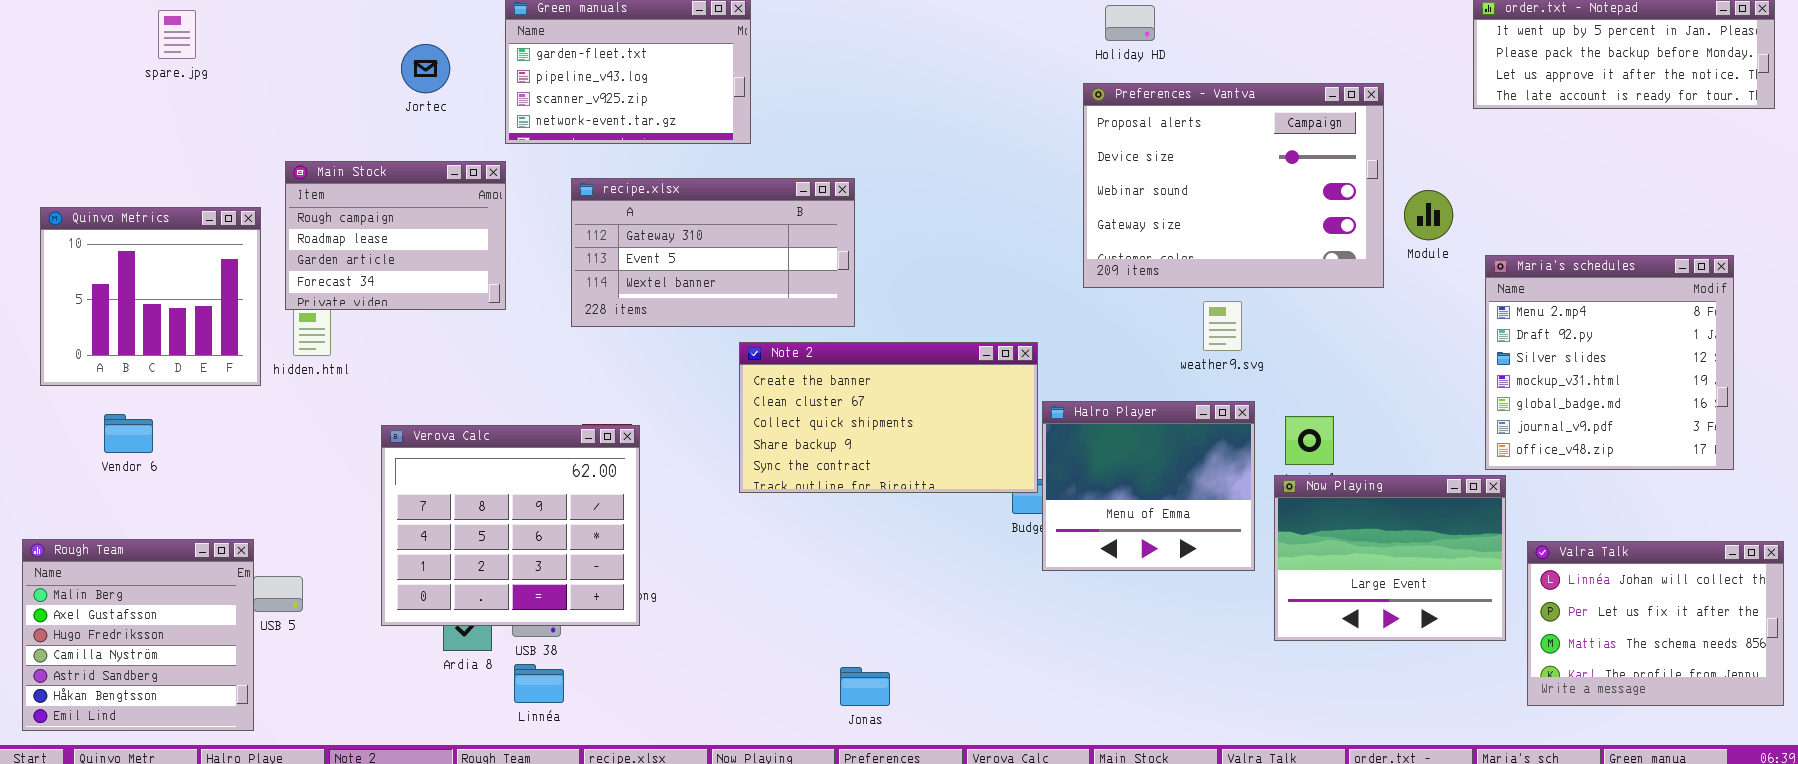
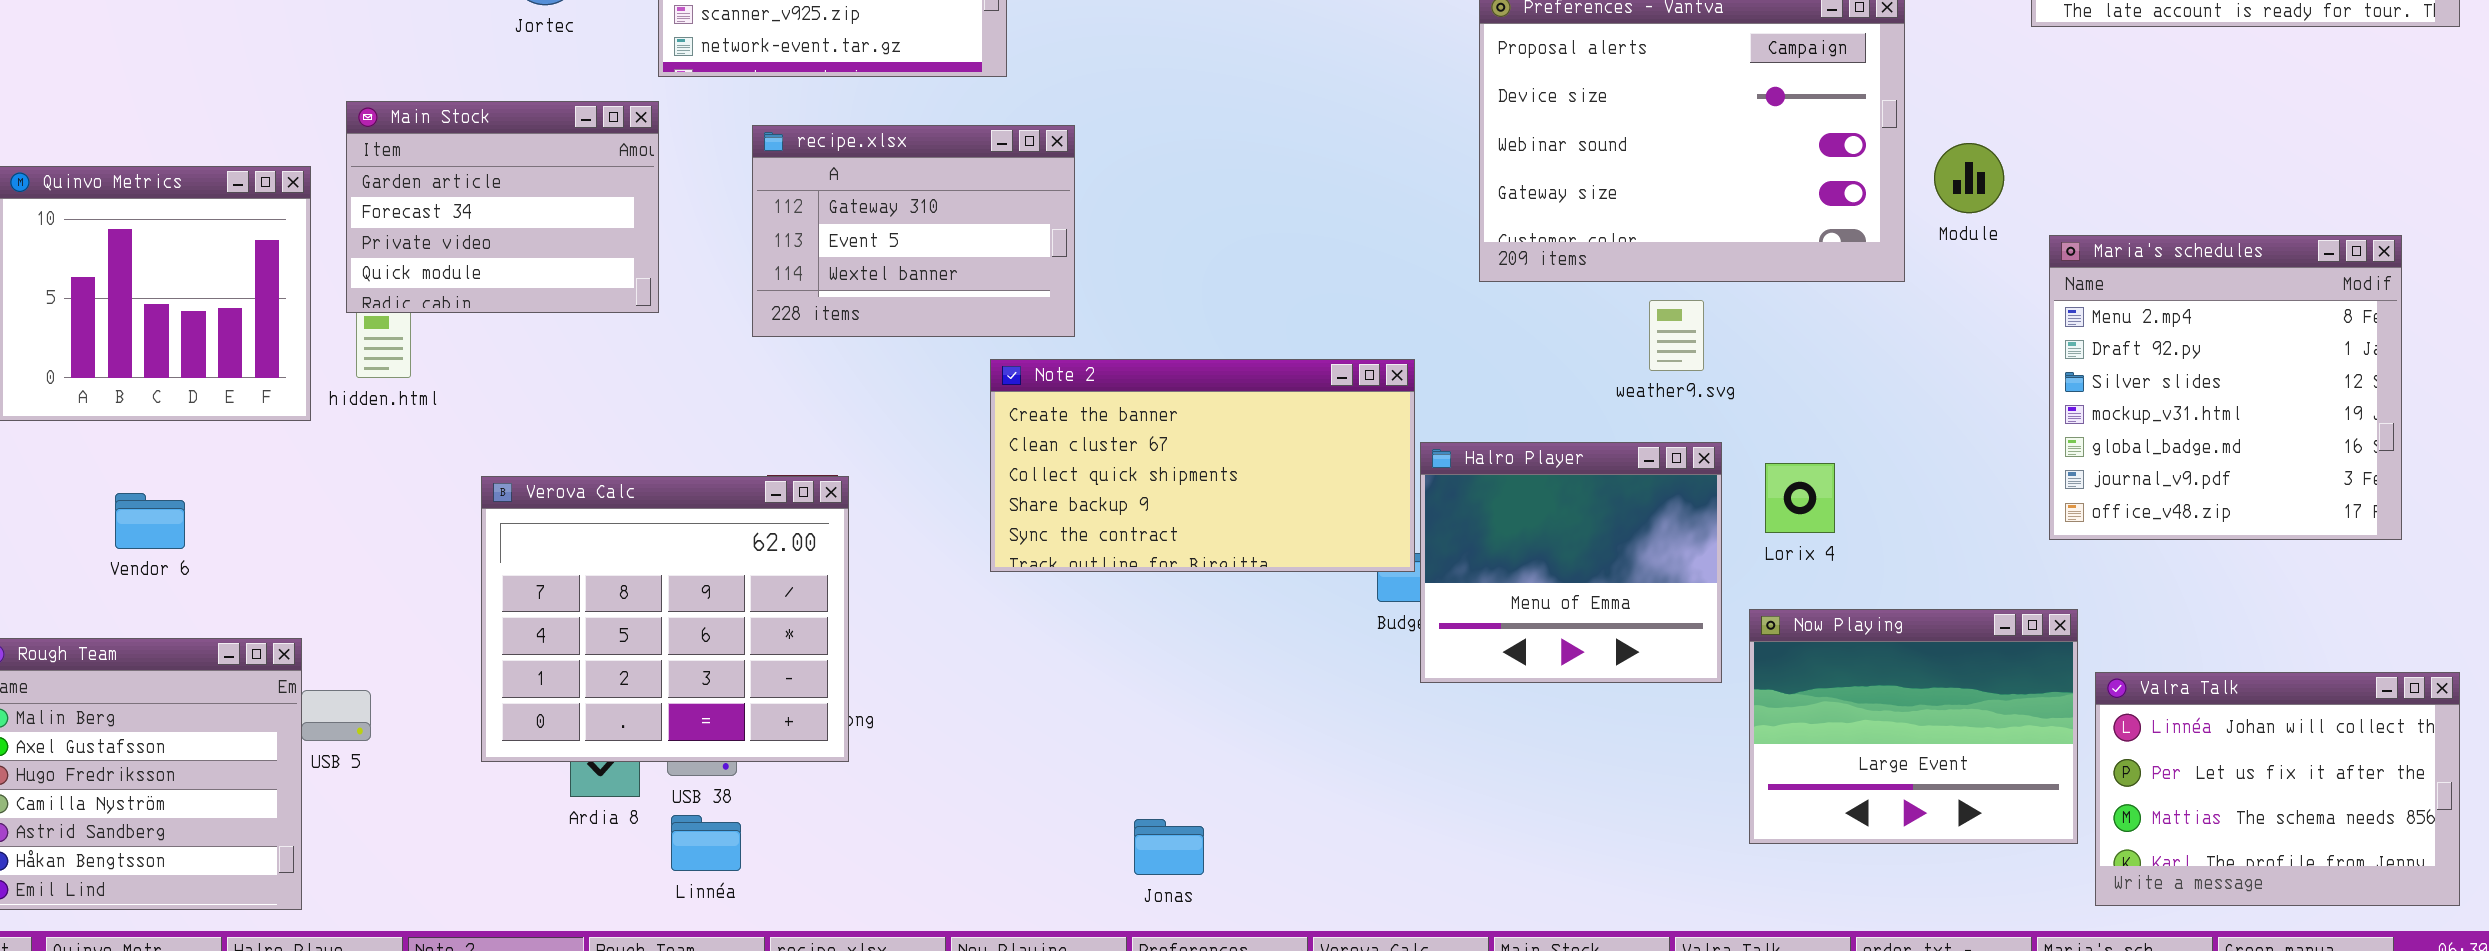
Main Stock: [285,161,506,310] -> [346,101,659,313], scrolled down 2 rows
recipe.xlsx: [571,178,855,327] -> [752,125,1075,337], resized
Vendor 6: [104,414,153,453] -> [115,493,185,549], moved
Now Playing: [1274,475,1506,641] -> [1749,609,2078,844], moved
Valra Talk: [1527,541,1784,706] -> [2095,672,2460,906], moved

